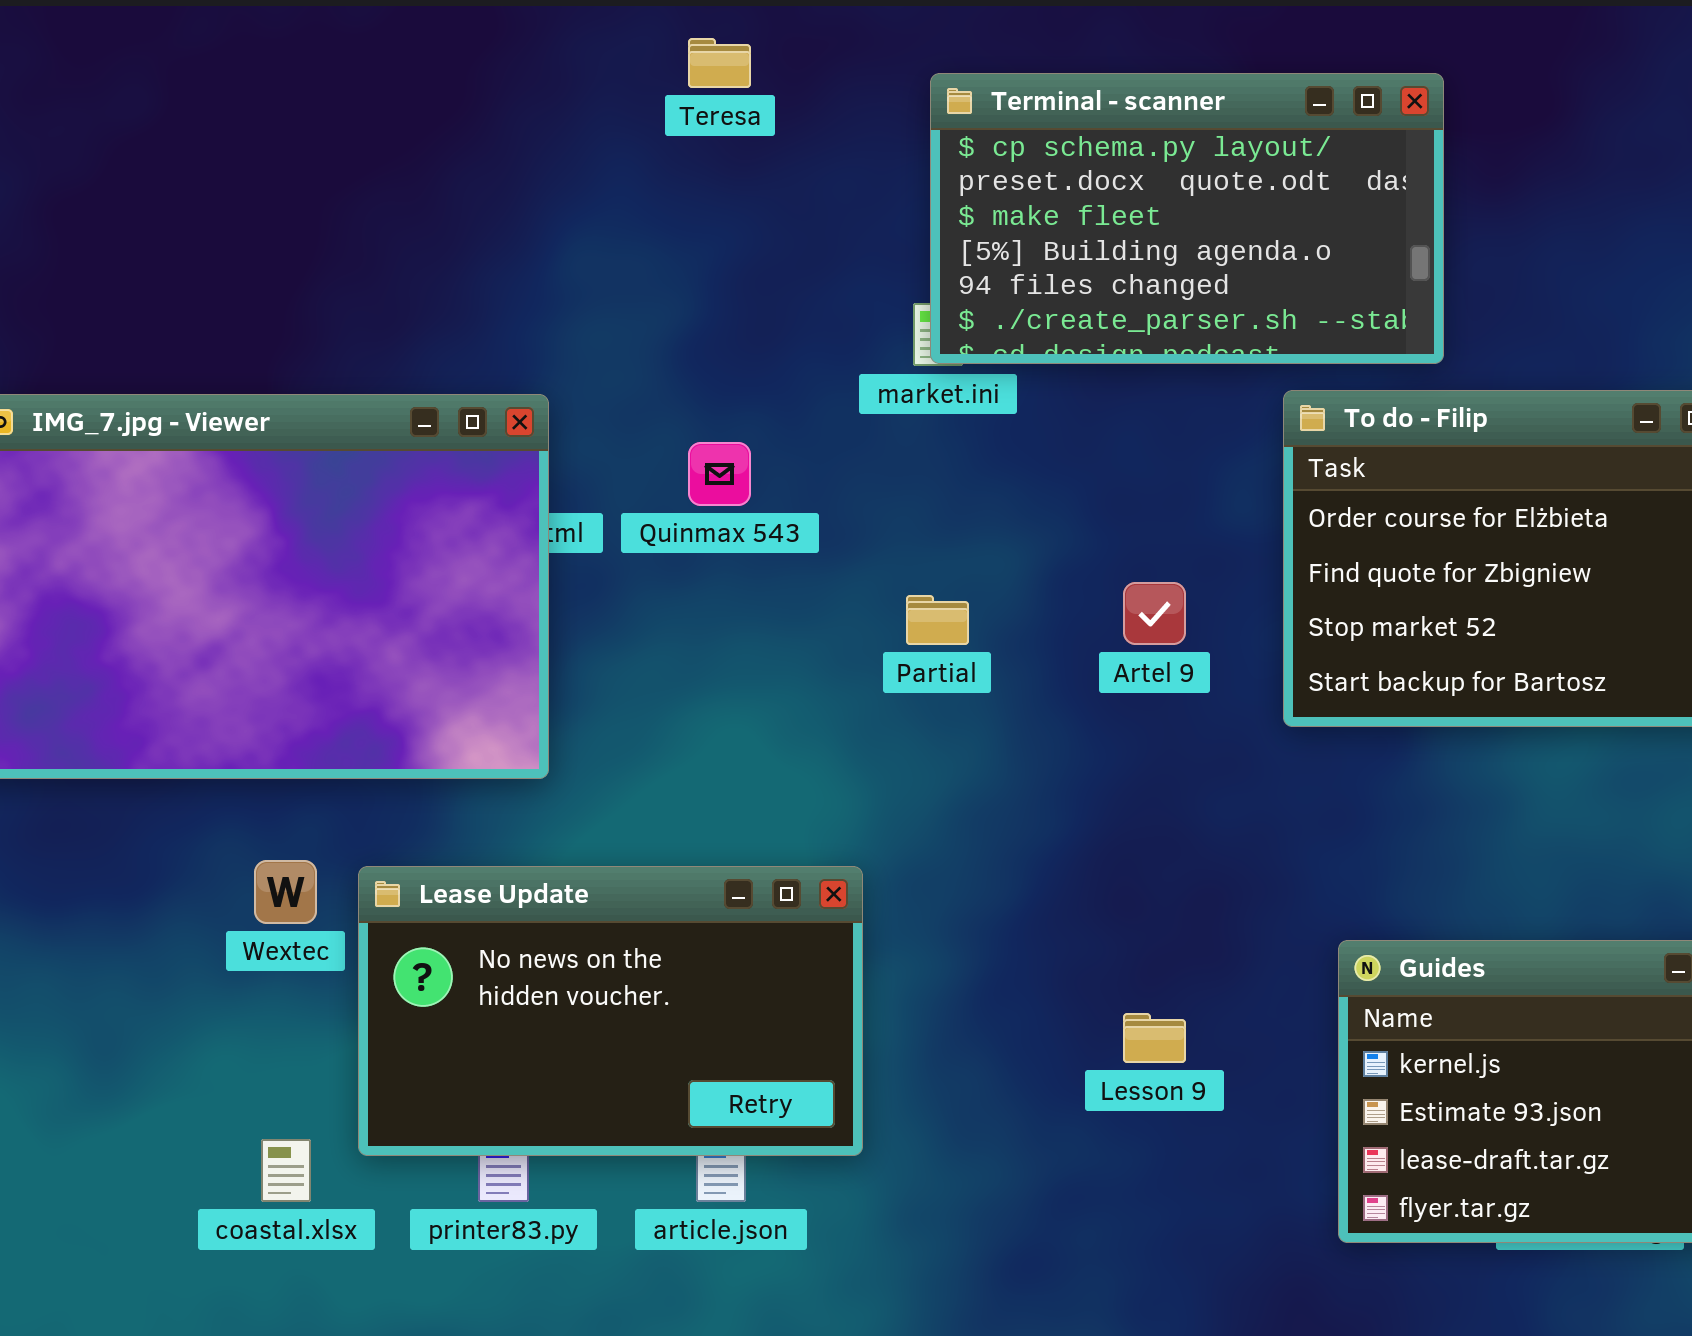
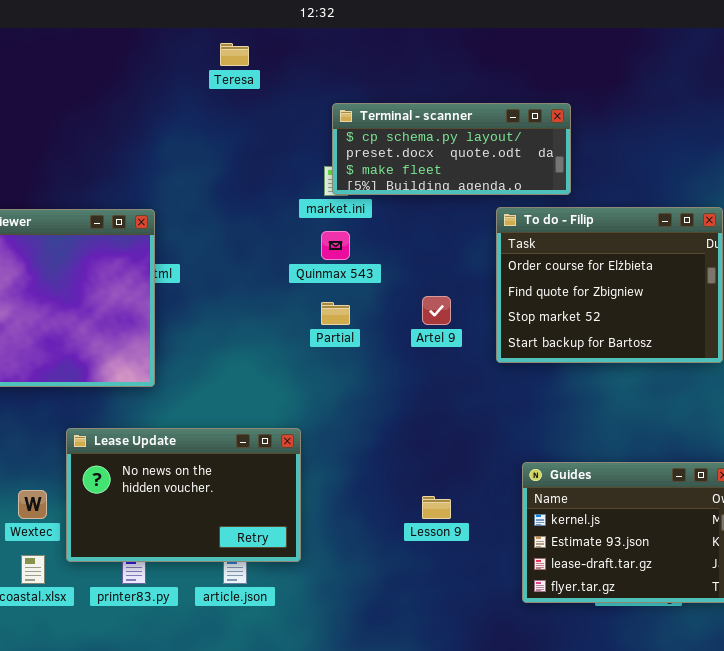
Terminal - scanner: [930,73,1444,364] -> [332,103,571,195], resized
Quinmax 543: [688,442,751,506] -> [321,231,350,260], moved
Wextec: [254,860,317,924] -> [18,490,47,519], moved

